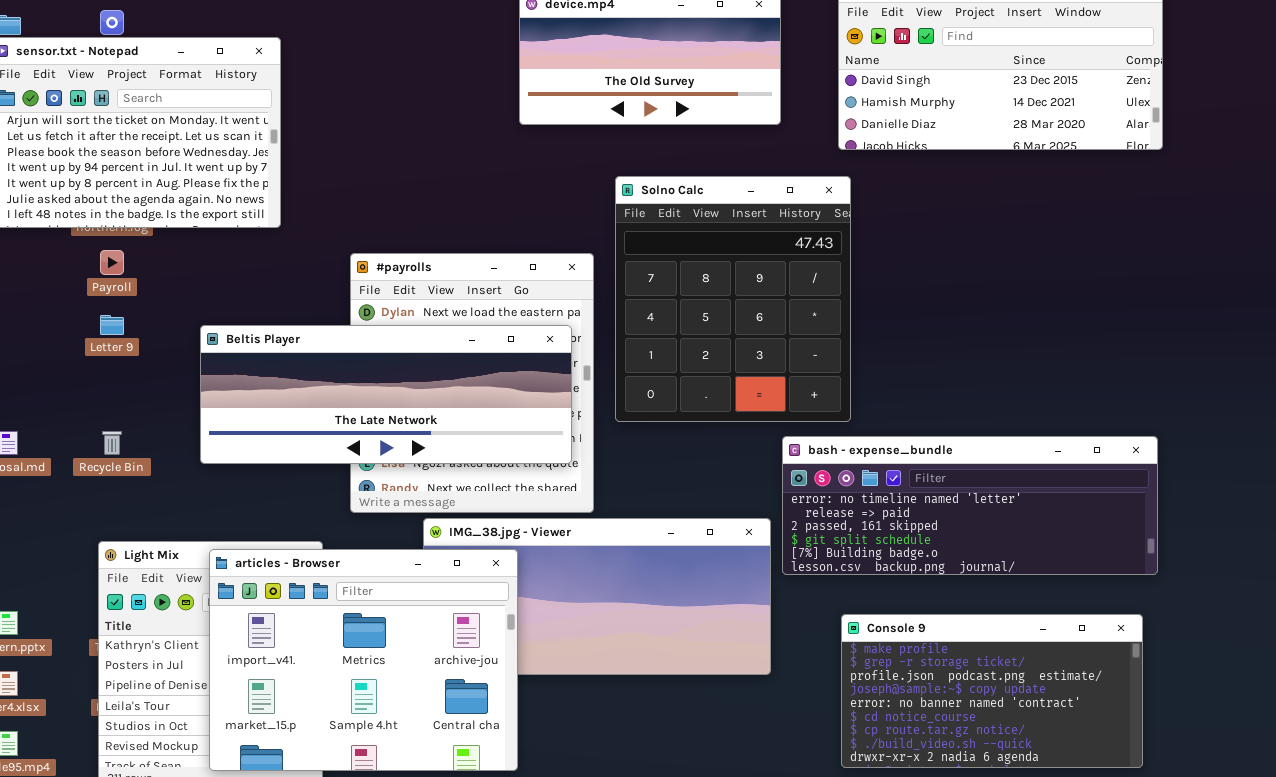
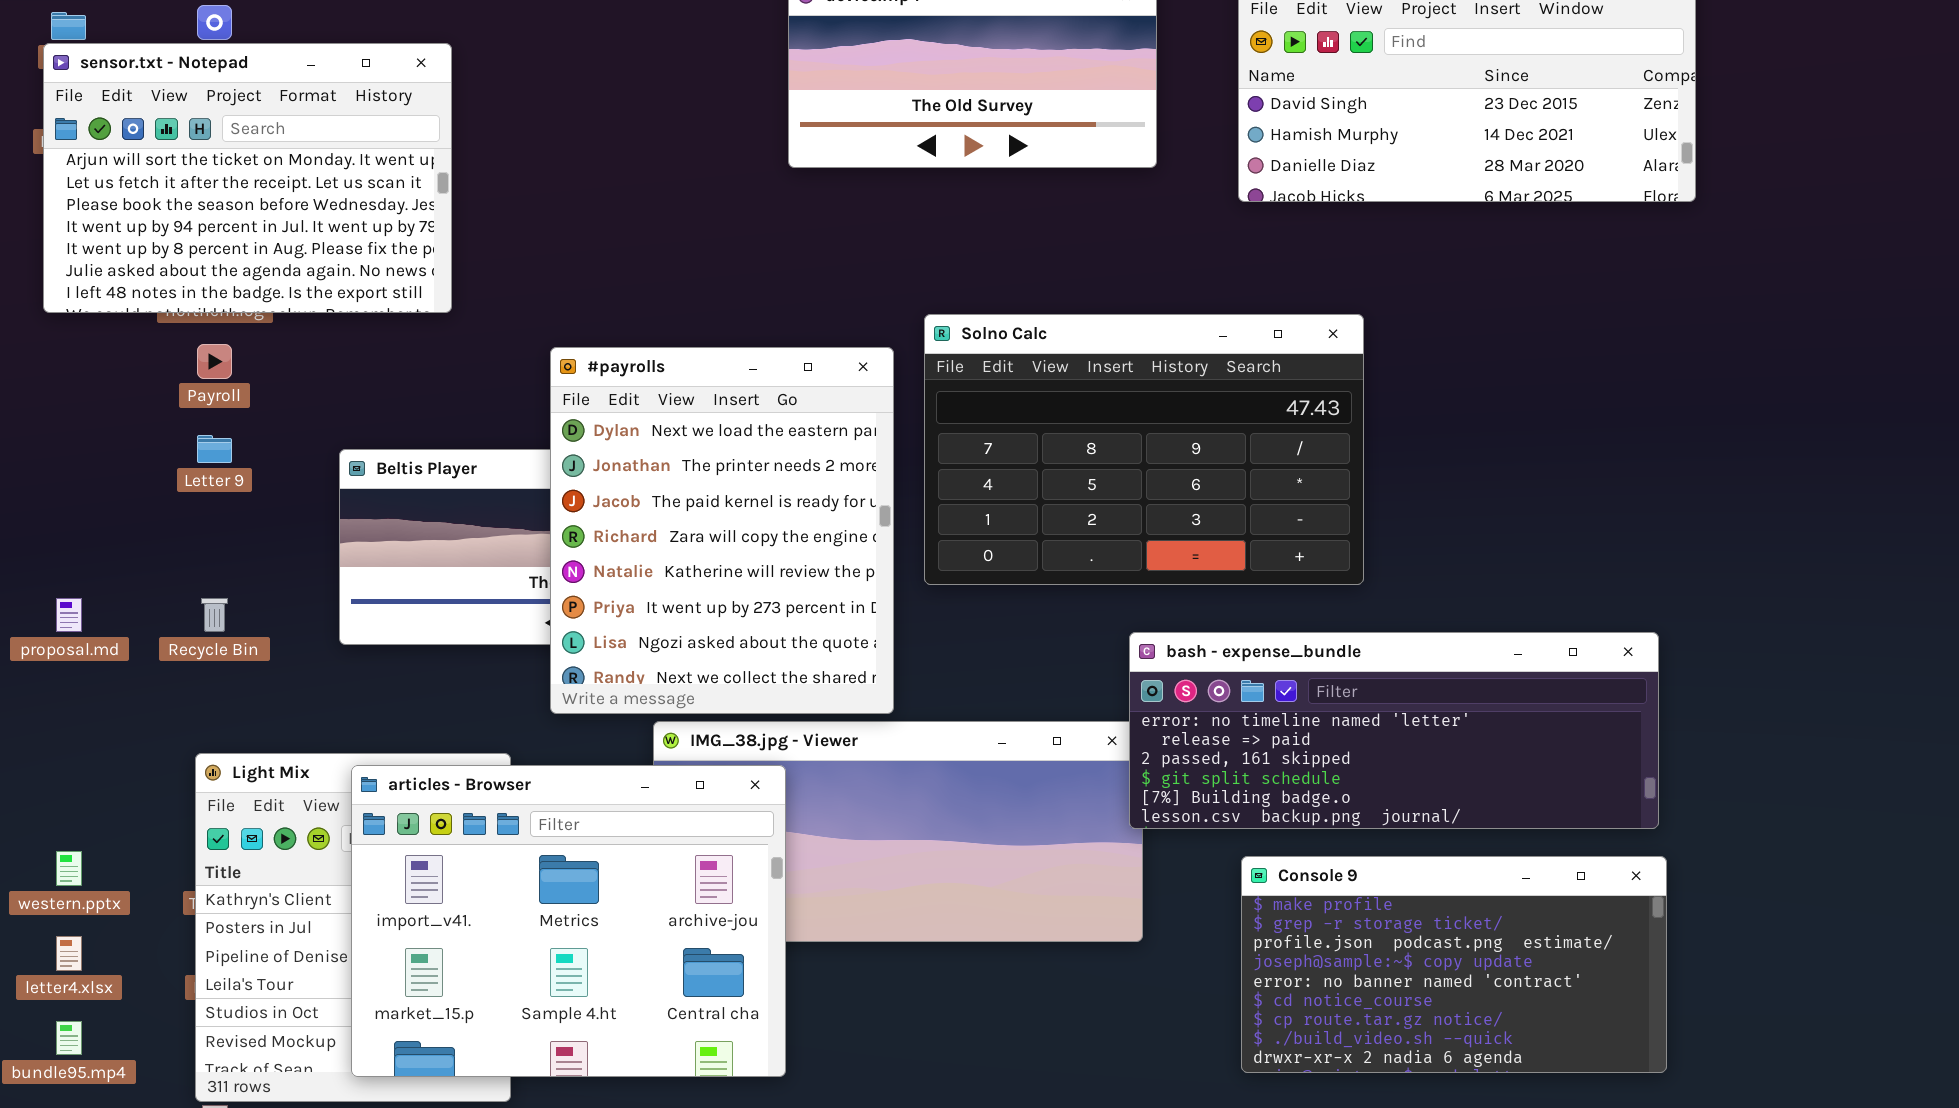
Solno Calc: [615,176,851,422] -> [924,314,1364,585], resized
#payrolls: [350,253,594,513] -> [550,347,894,714], raised
bash - expense_bundle: [782,436,1158,575] -> [1129,632,1659,829], moved

